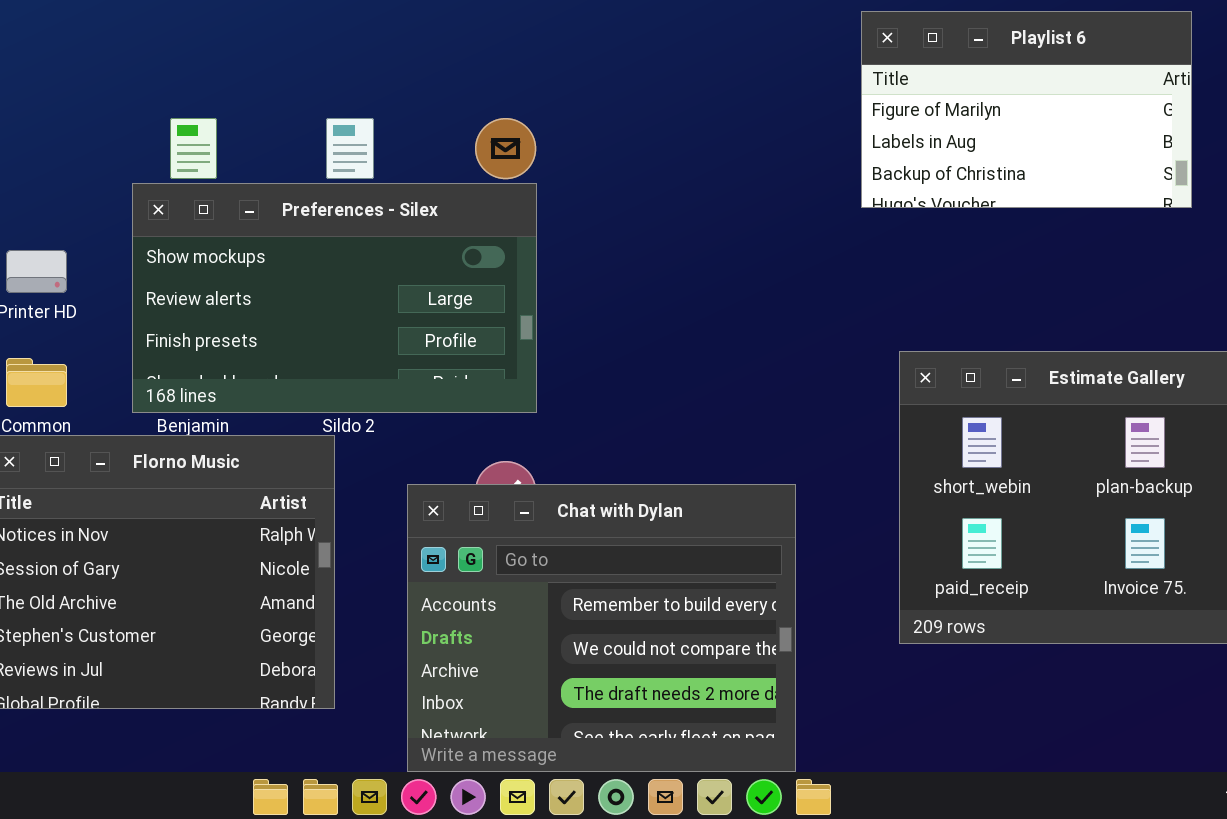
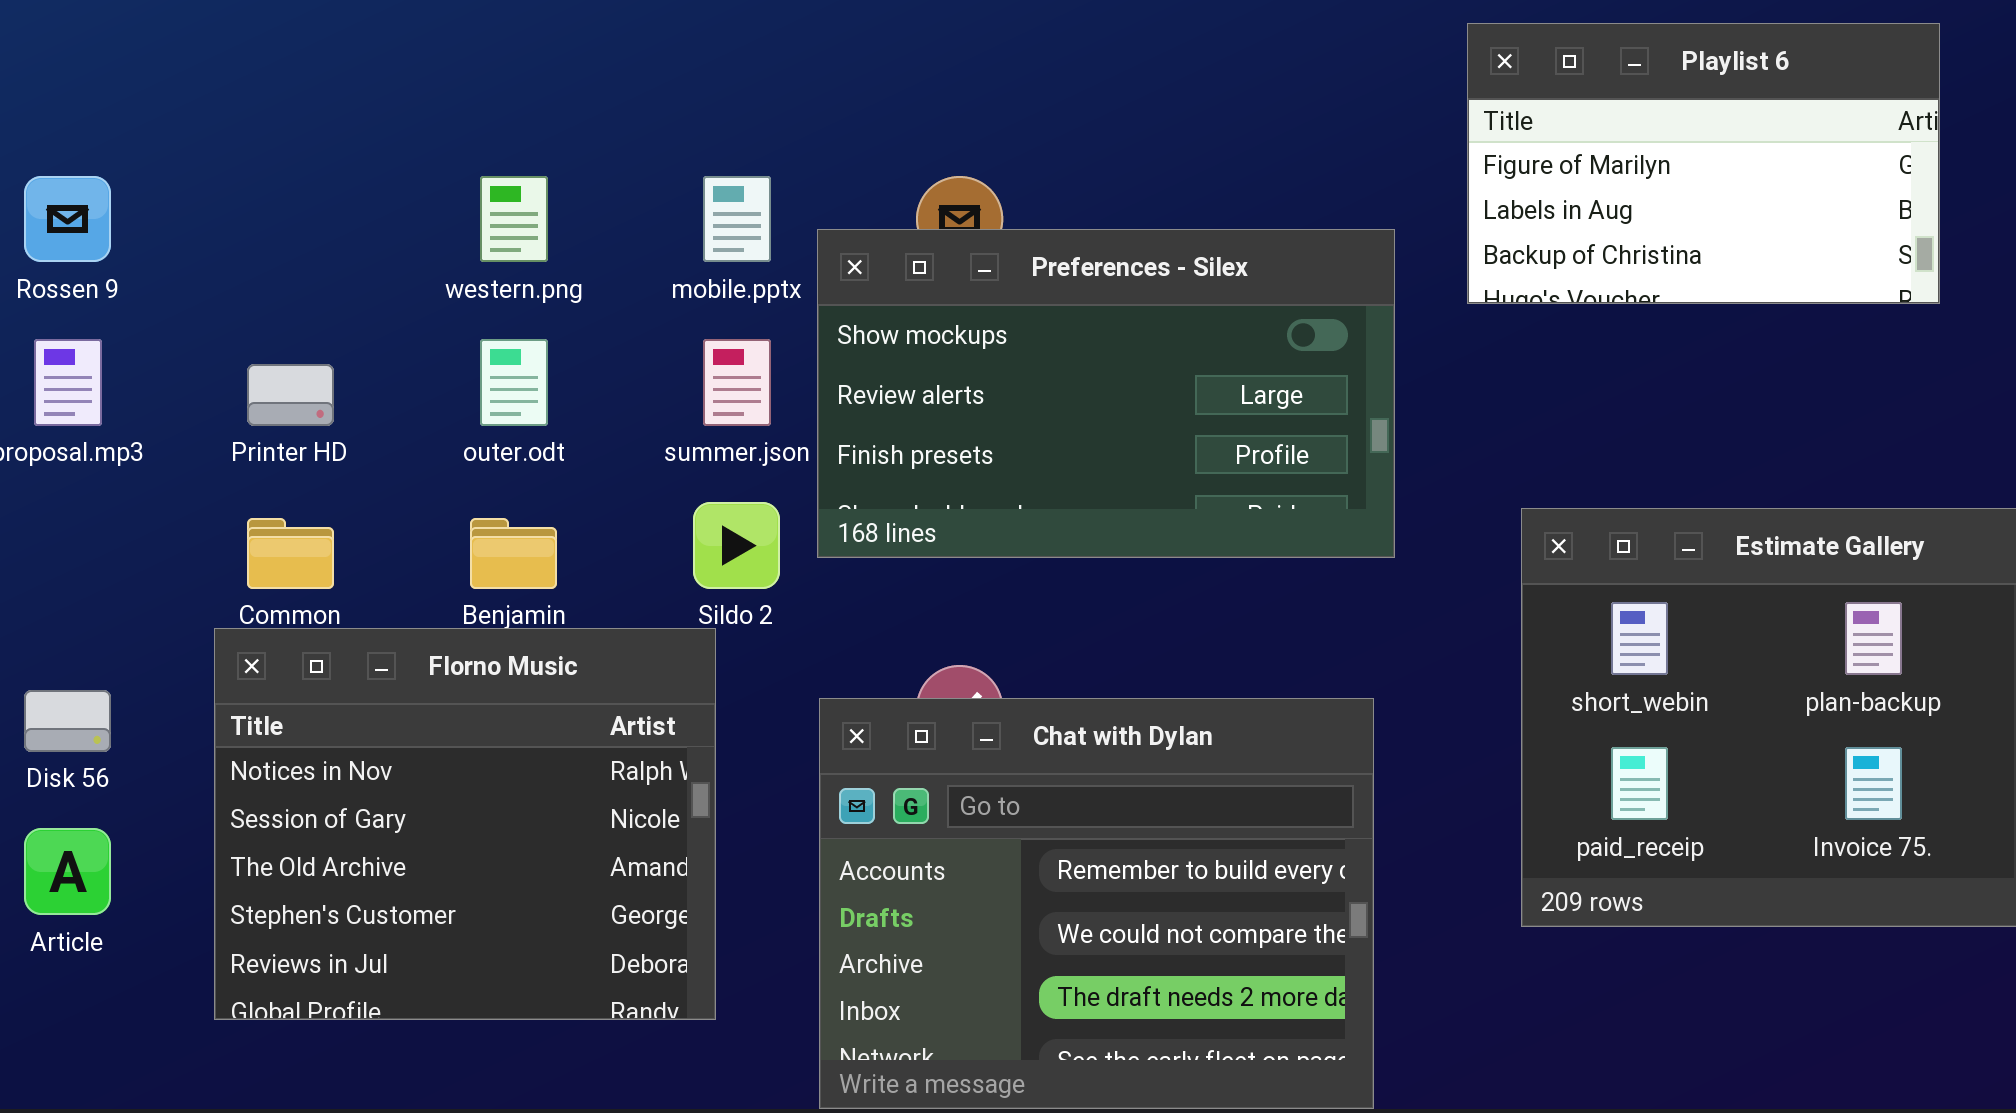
Preferences - Silex: [132,183,537,413] -> [817,229,1395,558], moved

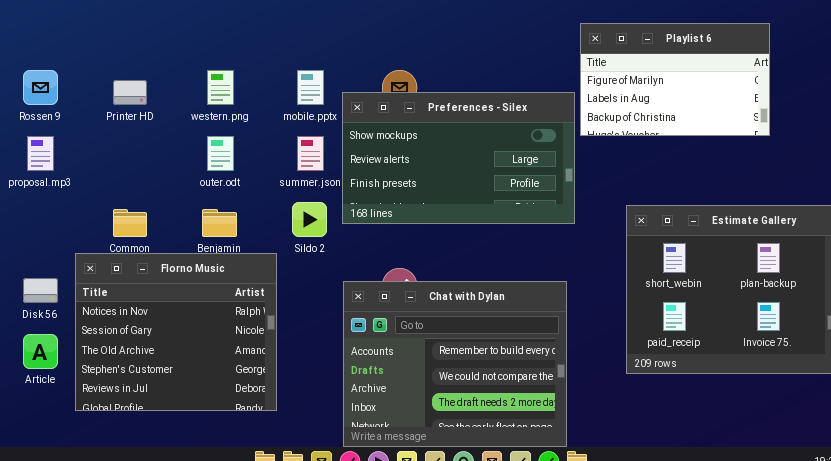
Playlist 6: [1467,23,1940,304] -> [580,23,770,136], moved
Printer HD: [247,364,334,426] -> [113,80,147,105], moved
Florno Music: [214,628,716,1020] -> [75,253,277,411], moved

